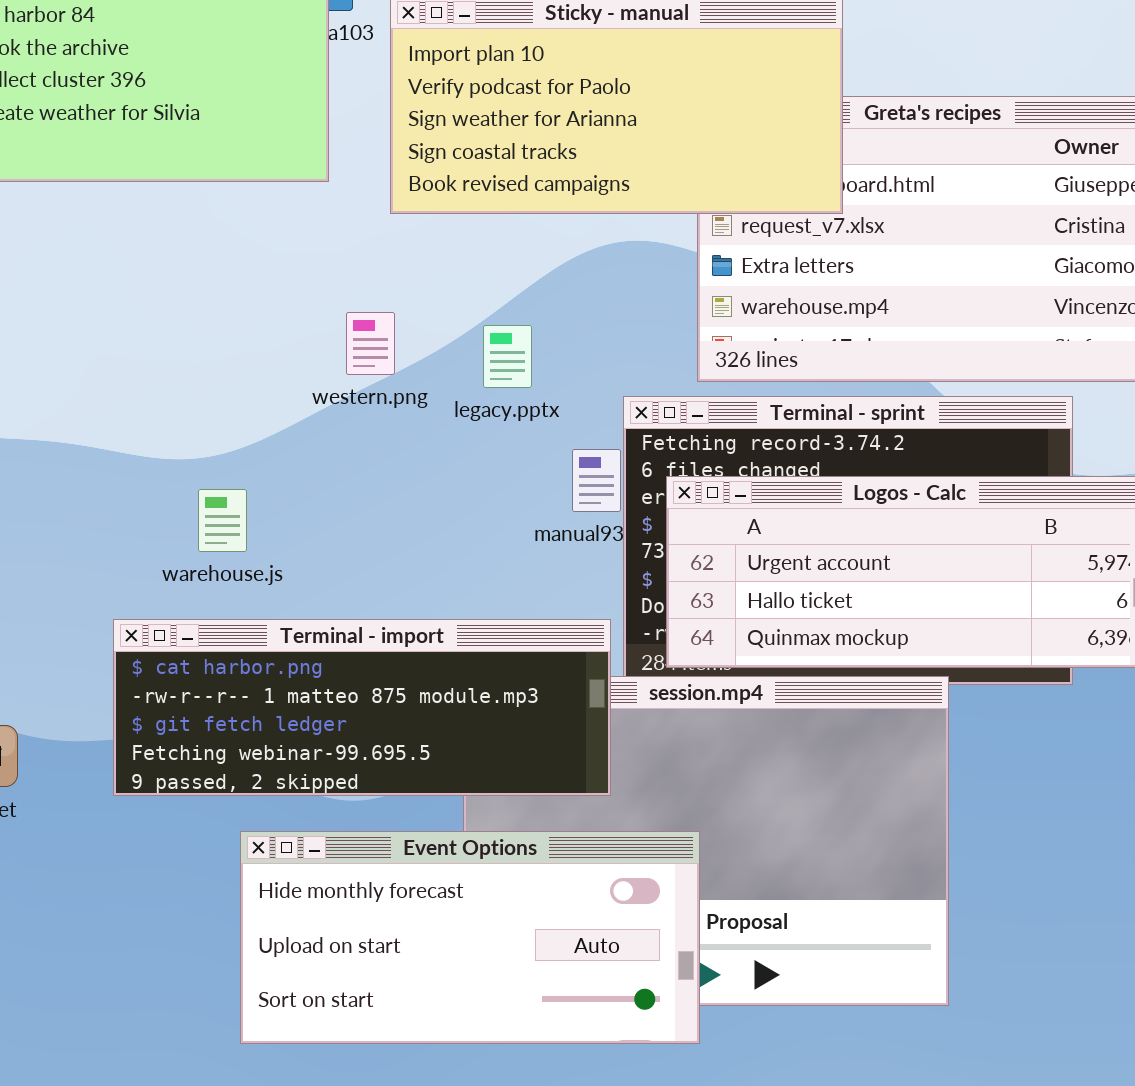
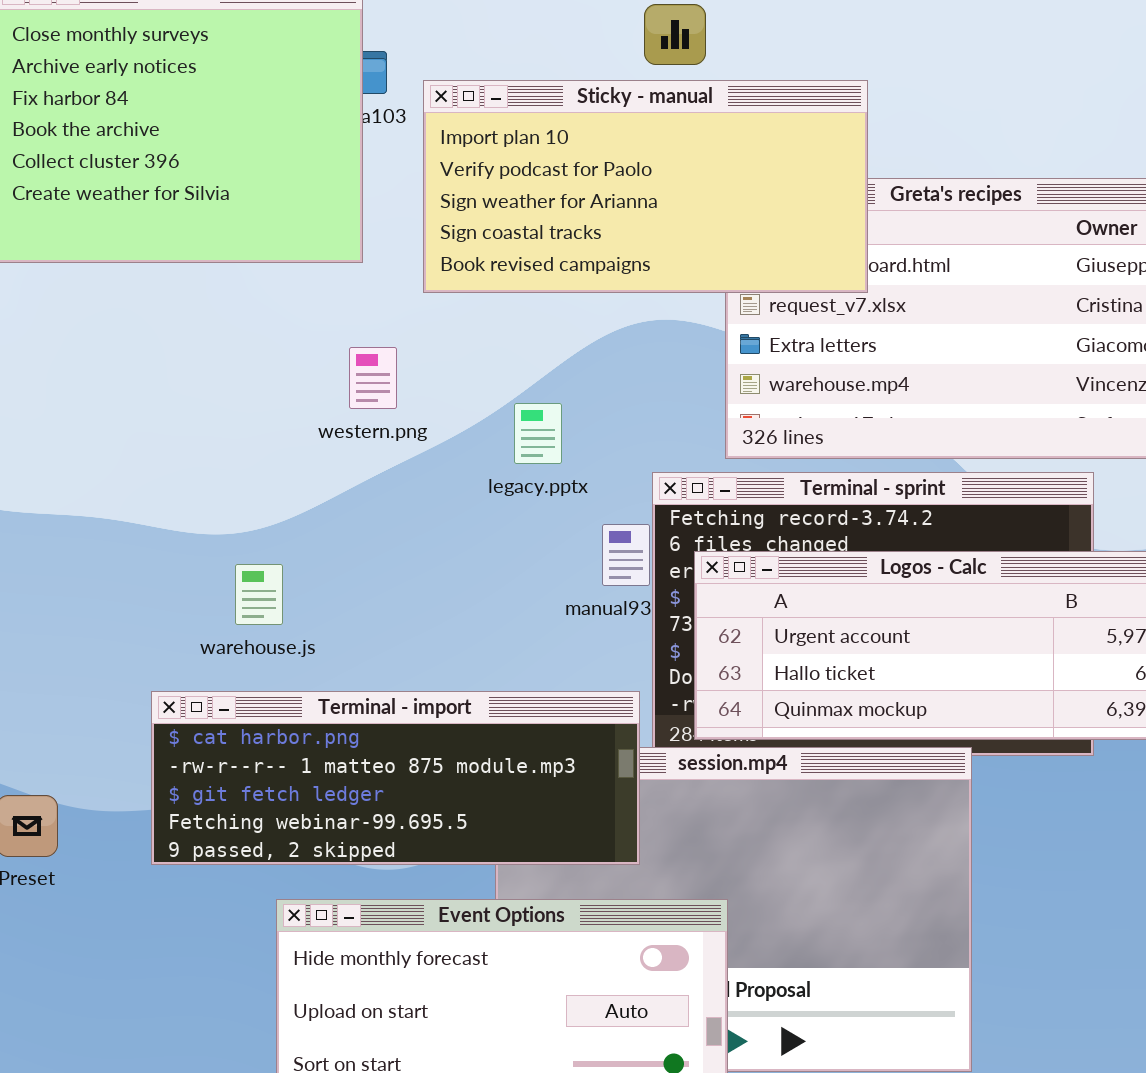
western.png: [346,312,395,375] -> [349,347,397,409], moved

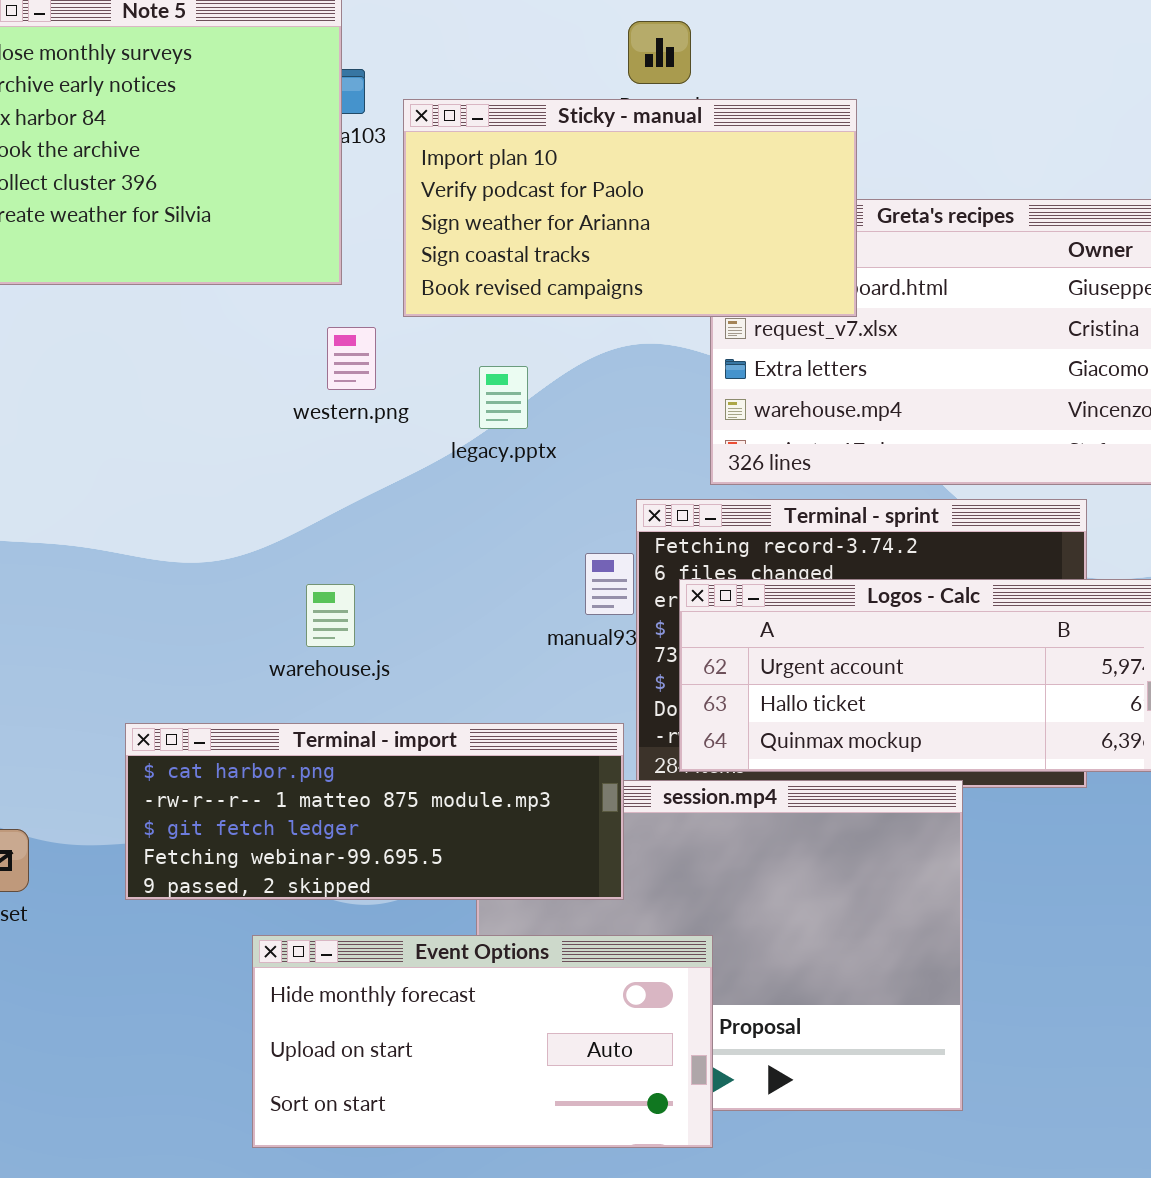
western.png: [349,347,397,409] -> [327,327,376,390], moved
legacy.pptx: [514,403,562,464] -> [479,366,528,429], moved
warehouse.js: [235,564,283,625] -> [306,584,355,647], moved

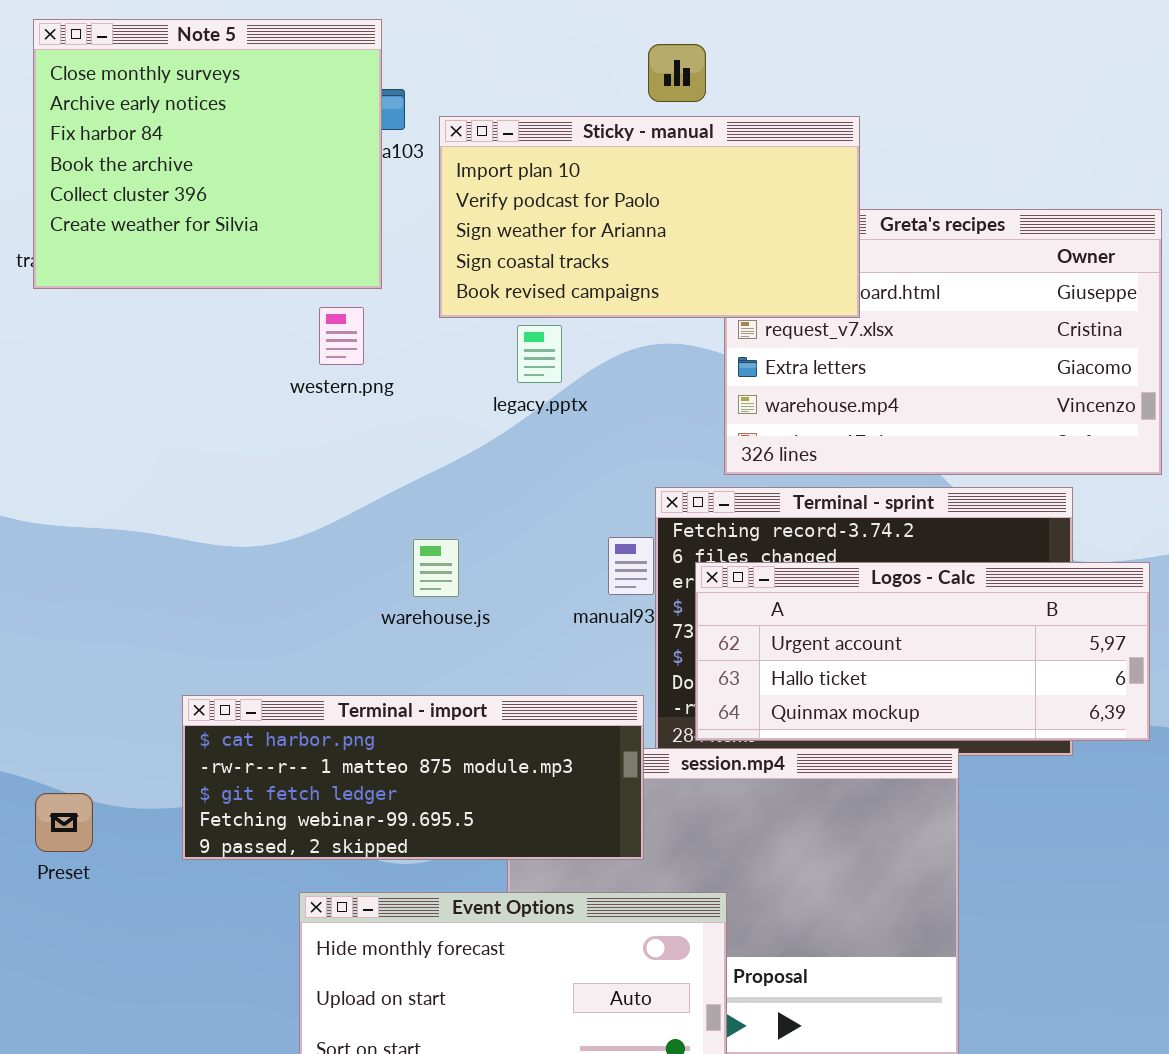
western.png: [327,327,376,390] -> [319,307,364,365], moved
legacy.pptx: [479,366,528,429] -> [517,325,562,383], moved
warehouse.js: [306,584,355,647] -> [413,539,459,597], moved

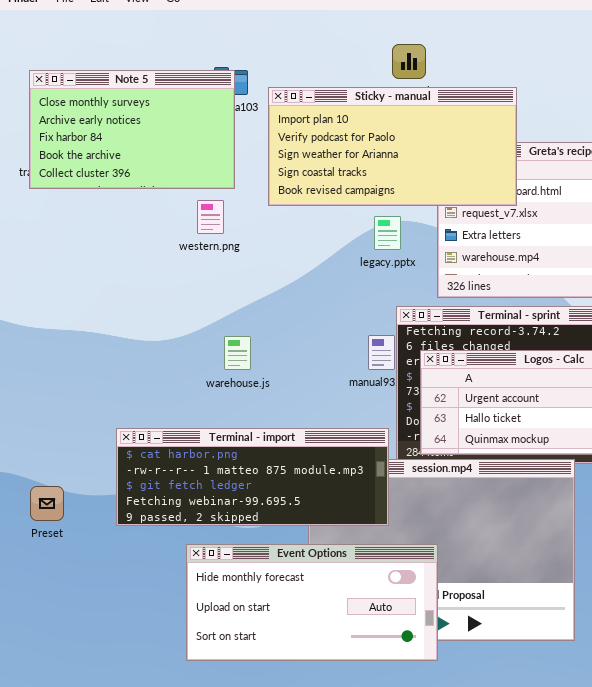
Note 5: [33,19,382,289] -> [29,70,235,189], resized
legacy.pptx: [517,325,562,383] -> [374,216,401,250], moved
warehouse.js: [413,539,459,597] -> [224,336,251,370], moved

